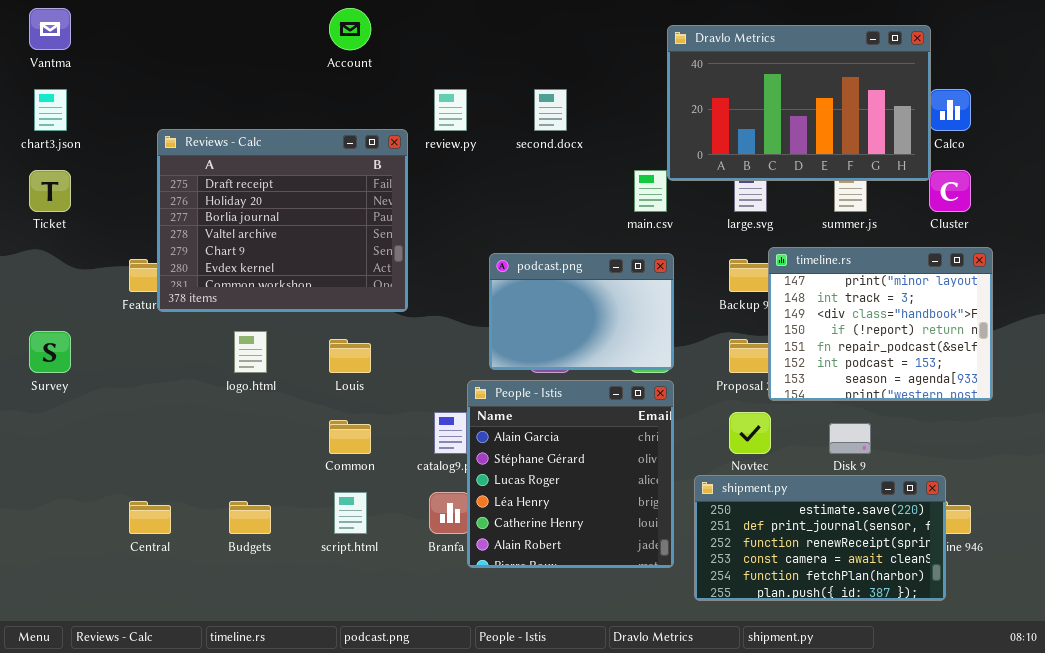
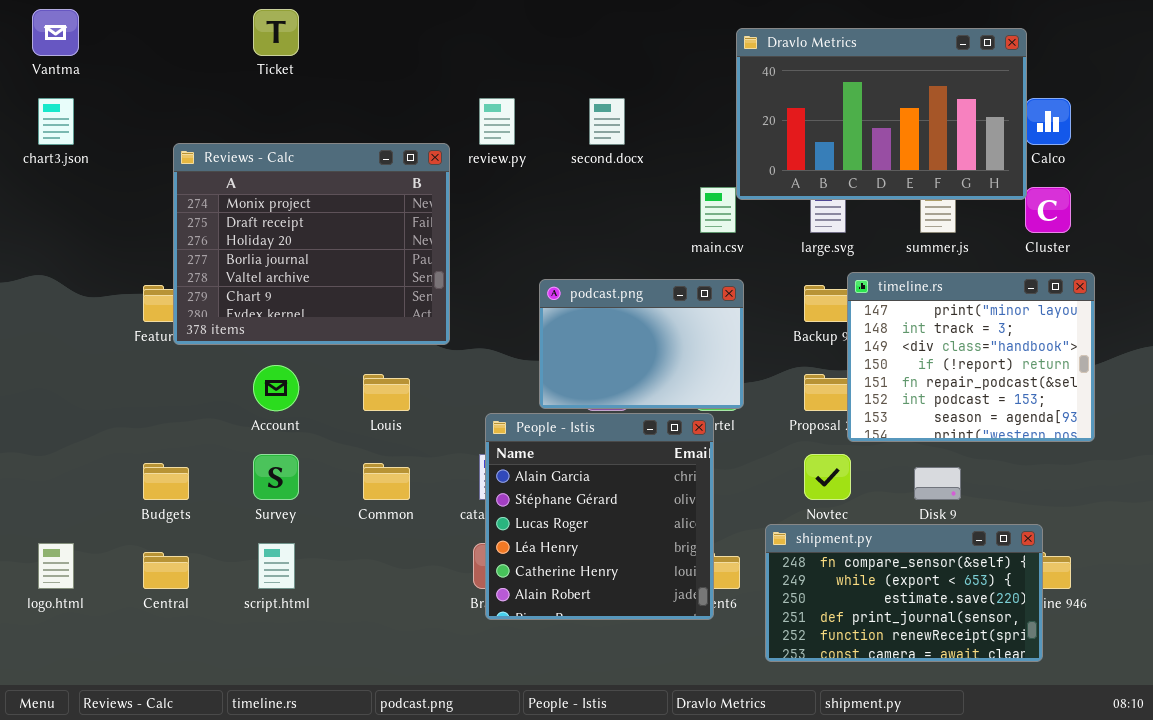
Account: [329,8,371,50] -> [253,365,299,411], moved
Reviews - Calc: [157,129,408,312] -> [173,143,450,345], scrolled up 1 row
Ticket: [29,170,71,212] -> [253,9,299,56], moved
Survey: [29,331,71,373] -> [253,454,299,500], moved
logo.html: [234,331,267,373] -> [38,543,74,589], moved
People - Istis: [467,380,674,568] -> [485,413,714,620], moved
shipment.py: [694,475,946,601] -> [765,524,1043,662], scrolled up 2 rows
script.html: [334,492,367,534] -> [258,543,295,589], moved
Budgets: [229,501,271,534] -> [143,463,189,500], moved

